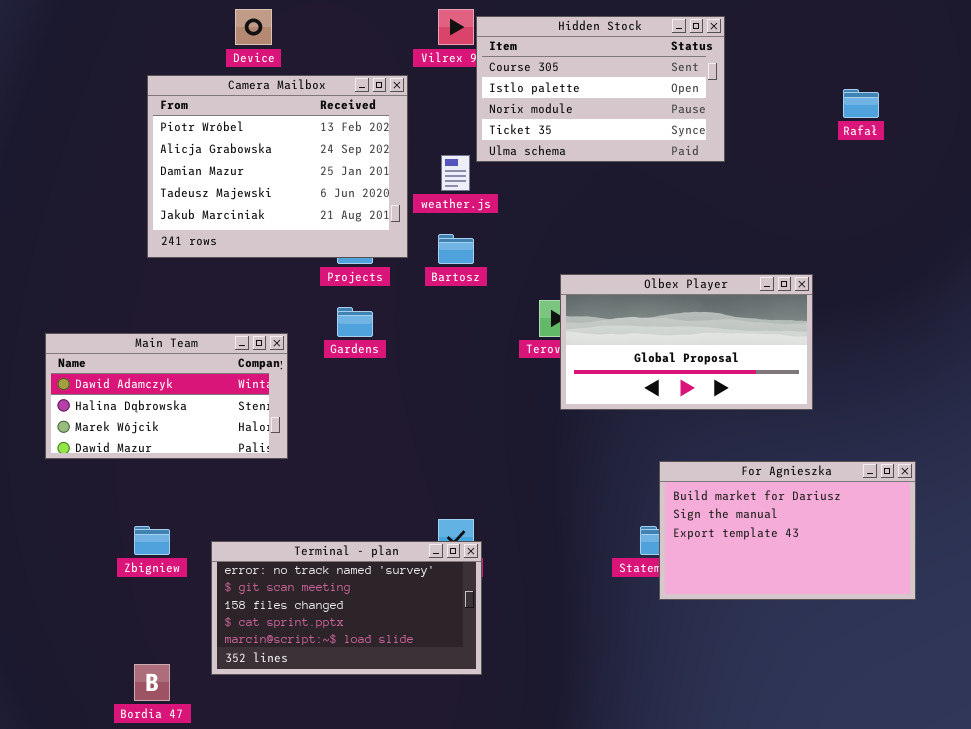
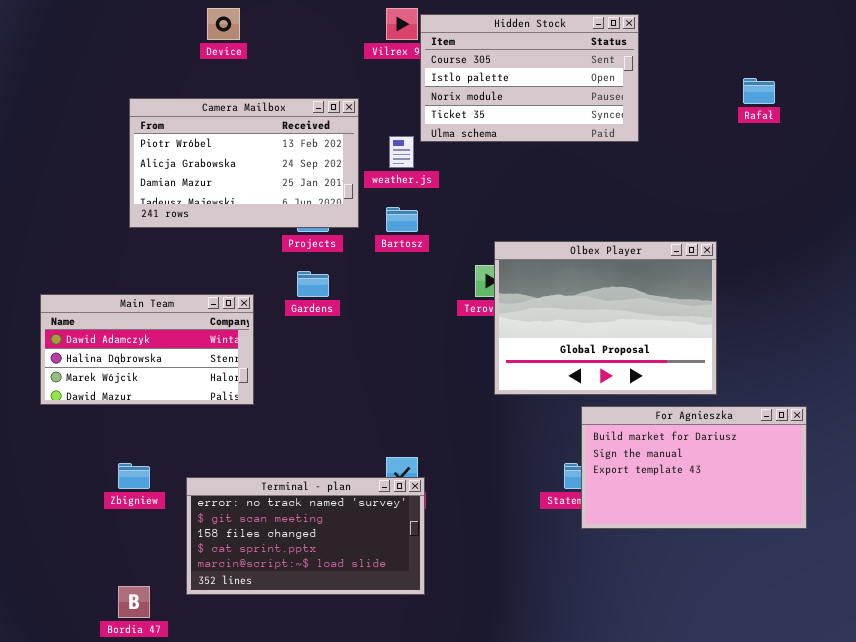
Camera Mailbox: [147,75,408,258] -> [129,98,359,228], resized
Olbex Player: [560,274,813,410] -> [494,241,717,395], resized

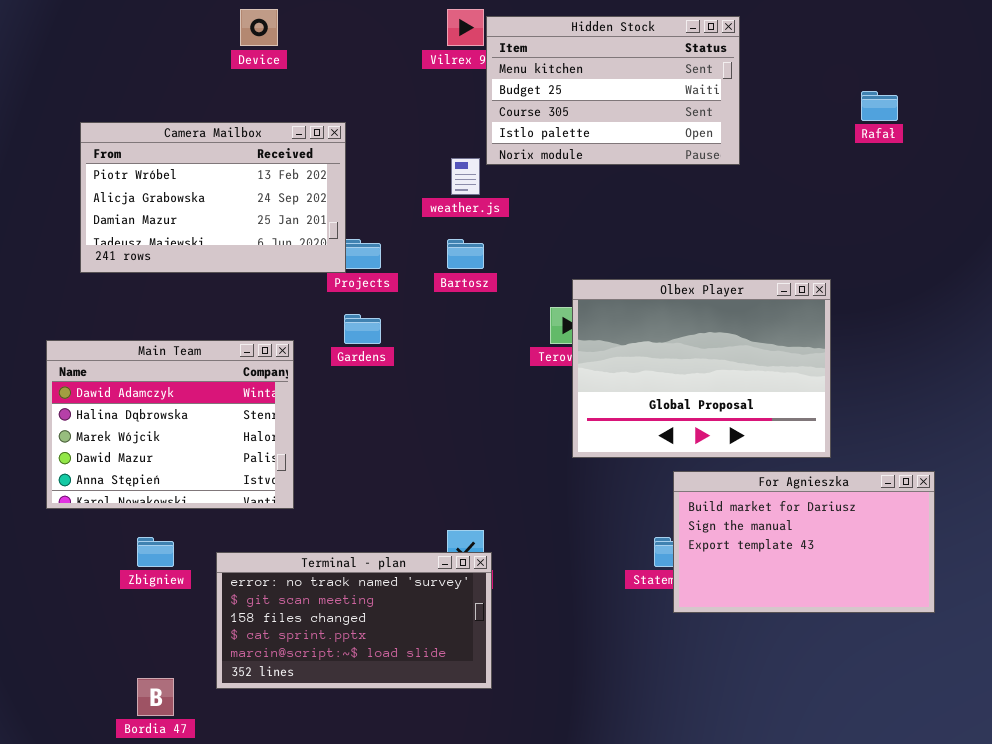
Hidden Stock: [420,14,639,142] -> [486,16,740,165], scrolled up 2 rows
Camera Mailbox: [129,98,359,228] -> [80,122,346,273], moved
Main Team: [40,294,254,405] -> [46,340,294,509], resized

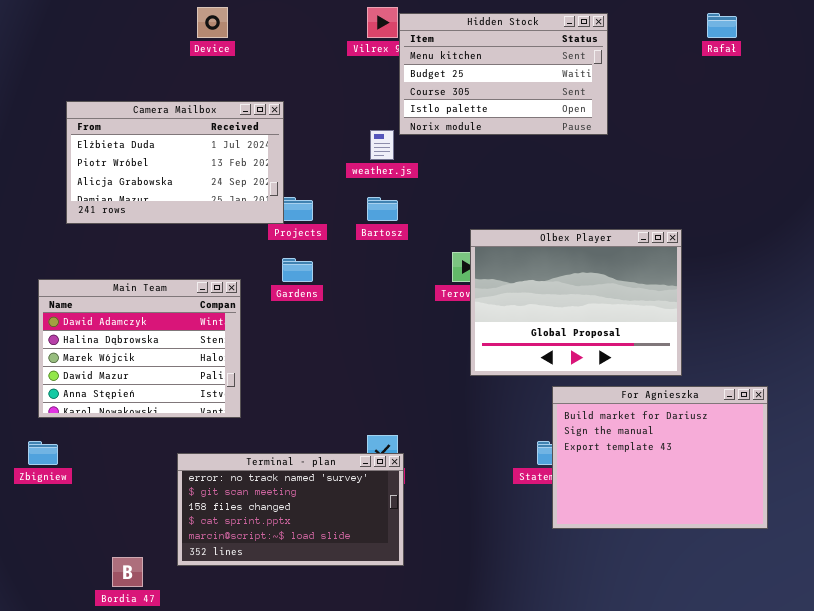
Rafał: [861,91,898,121] -> [707,13,737,38], moved
Camera Mailbox: [80,122,346,273] -> [66,101,284,224], scrolled up 1 row
For Agnieszka: [673,471,935,613] -> [552,386,768,529], resized
Zbigniew: [137,537,174,567] -> [28,441,58,465], moved

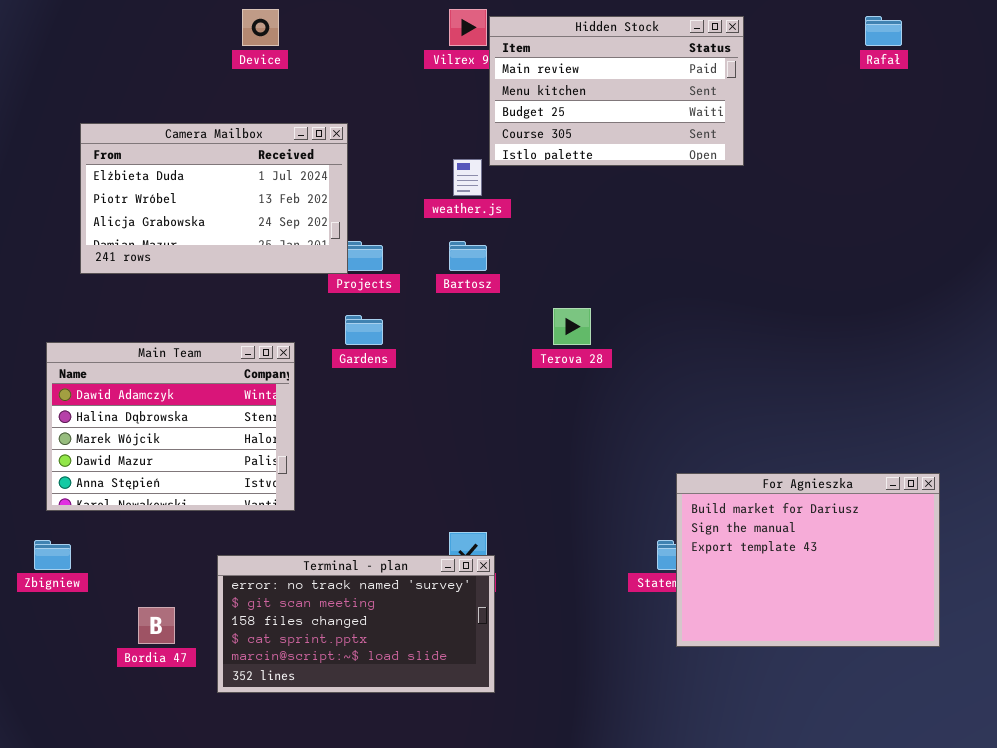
Hidden Stock: [399,13,608,135] -> [489,16,744,166], scrolled up 1 row
Olbex Player: [470,229,682,376] -> none, closed
Bordia 47: [112,557,143,587] -> [138,607,175,644], moved

